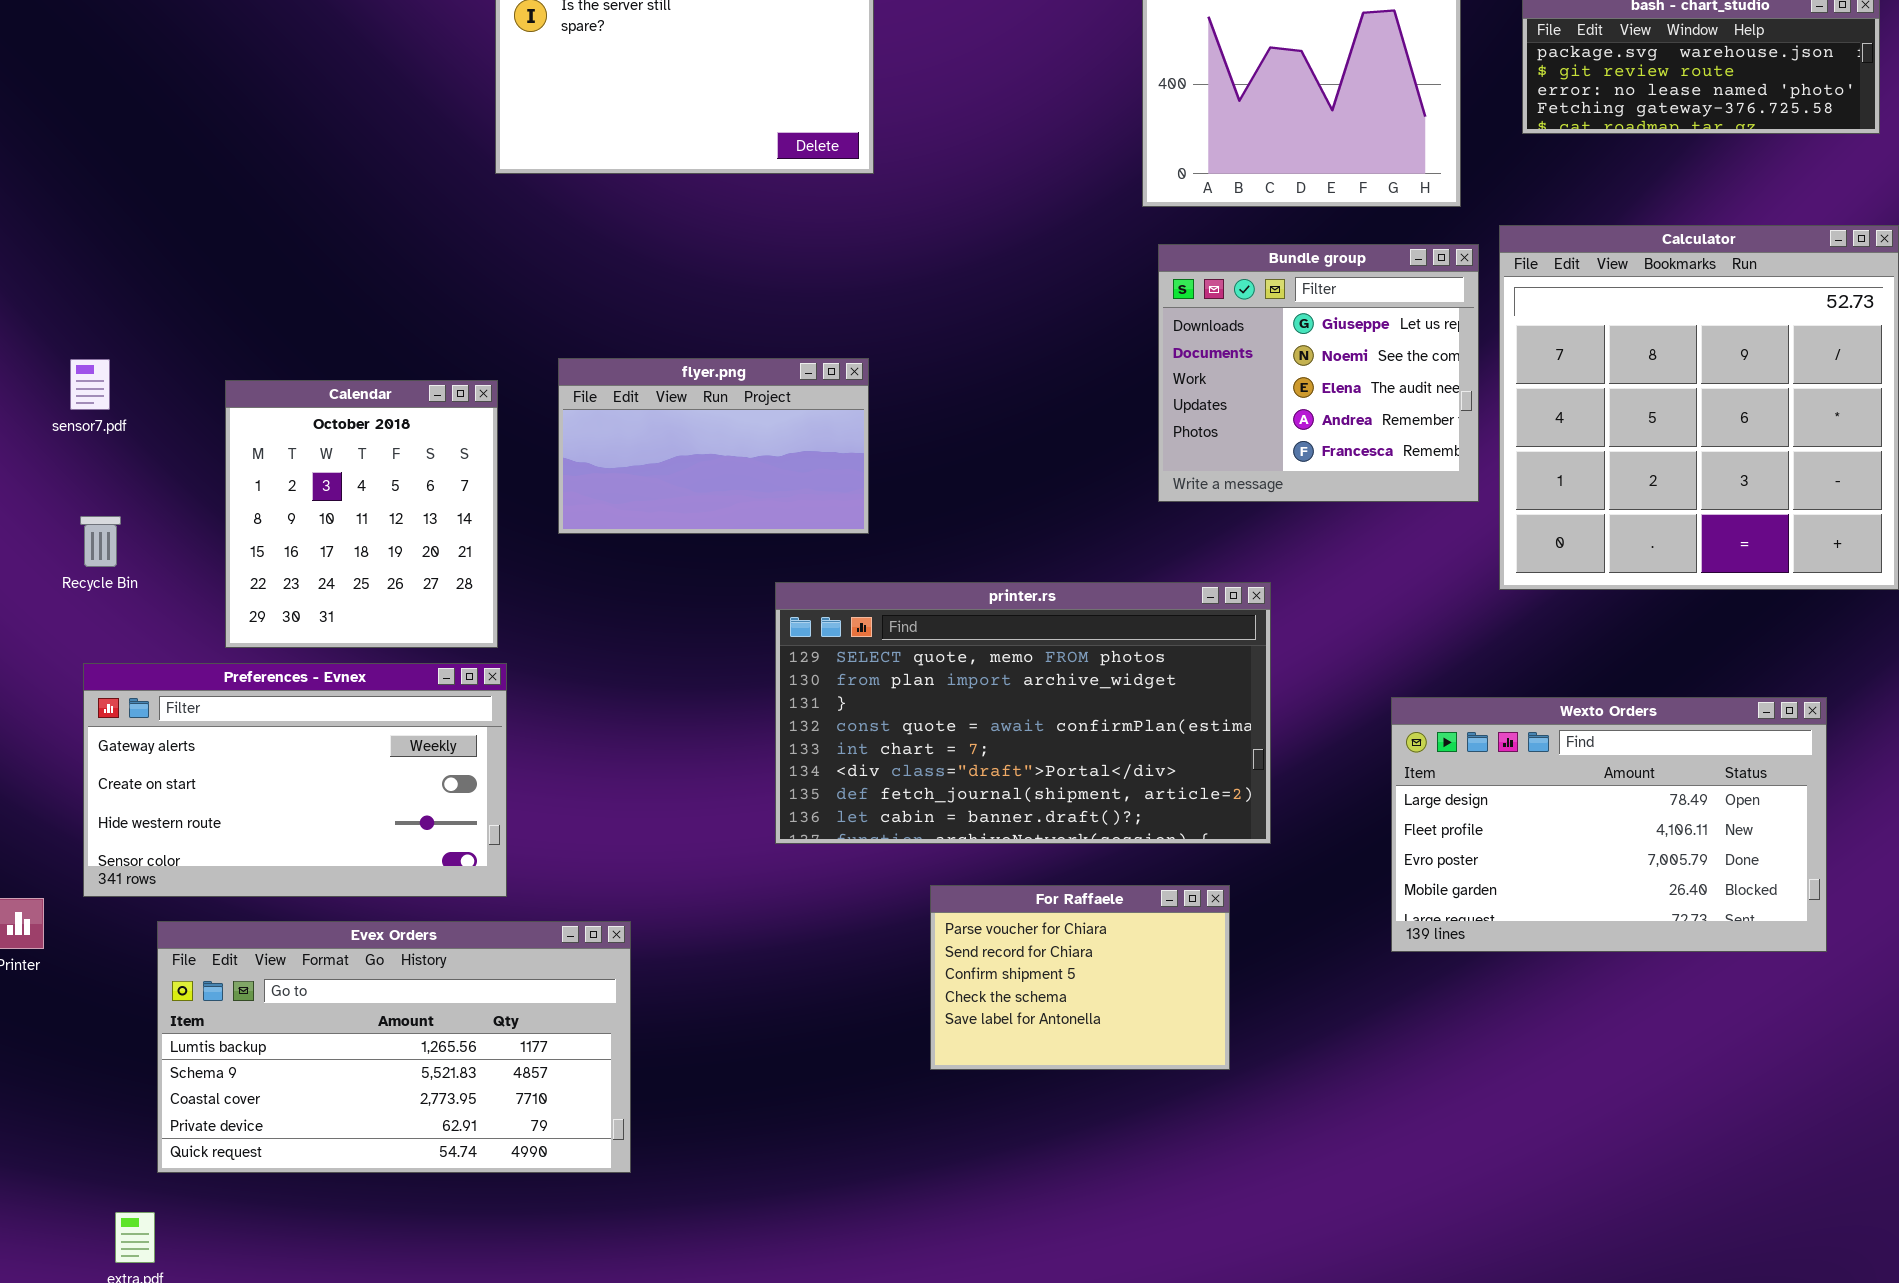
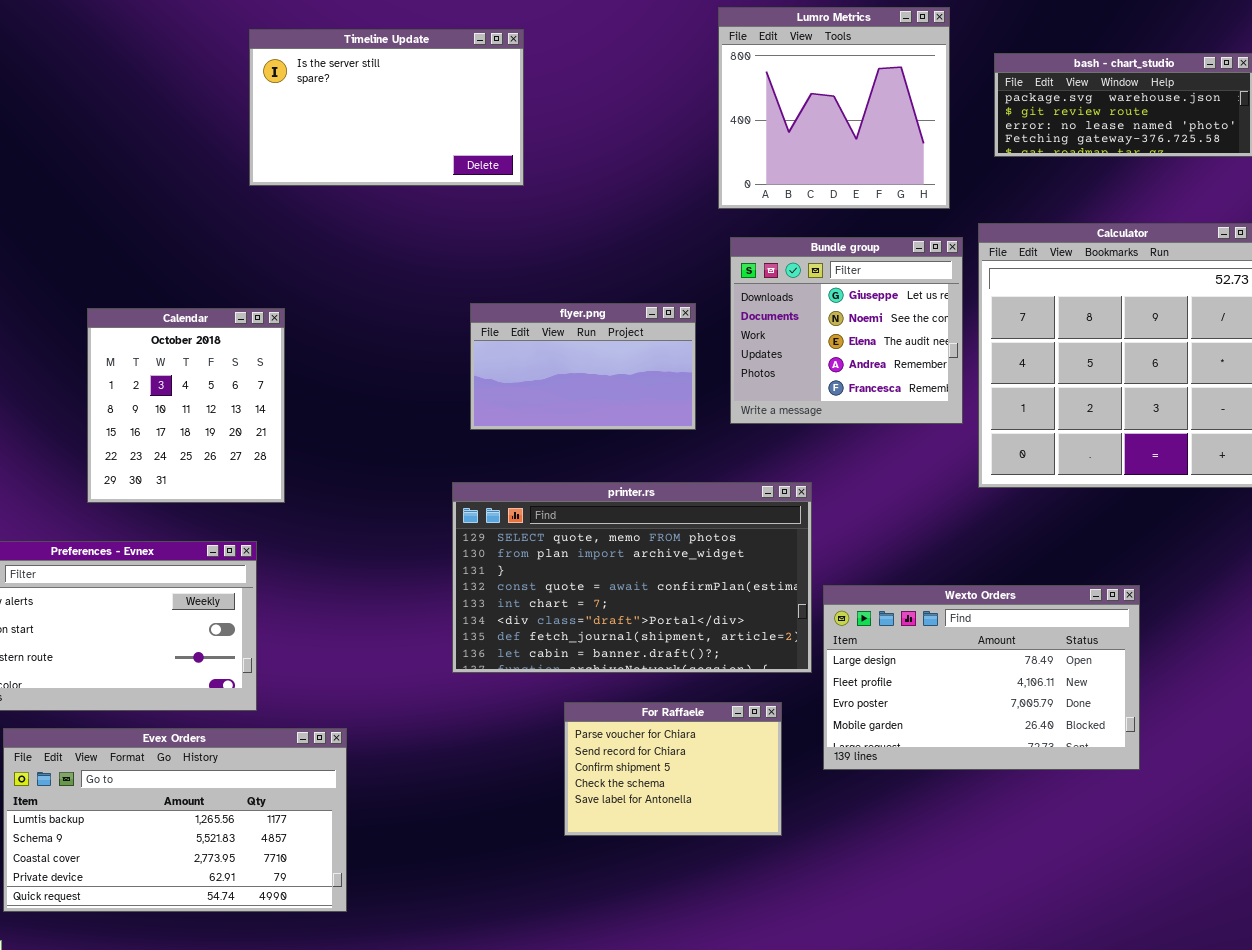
flyer.png: [558,358,869,534] -> [470,303,696,430], moved
Calendar: [225,380,498,648] -> [87,308,285,503], moved
Wexto Orders: [1391,697,1827,952] -> [823,585,1140,770], moved

